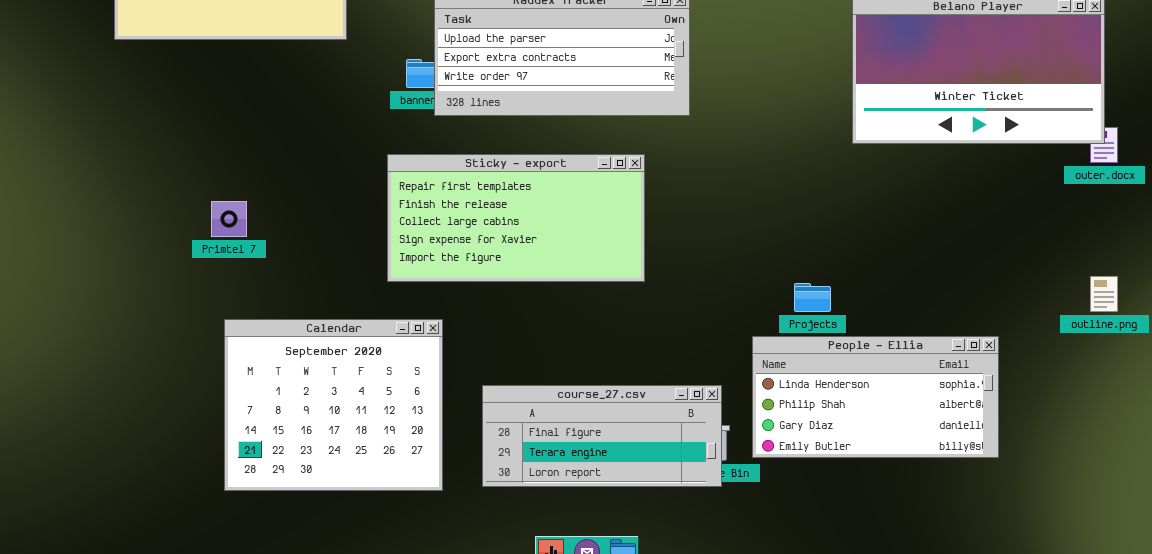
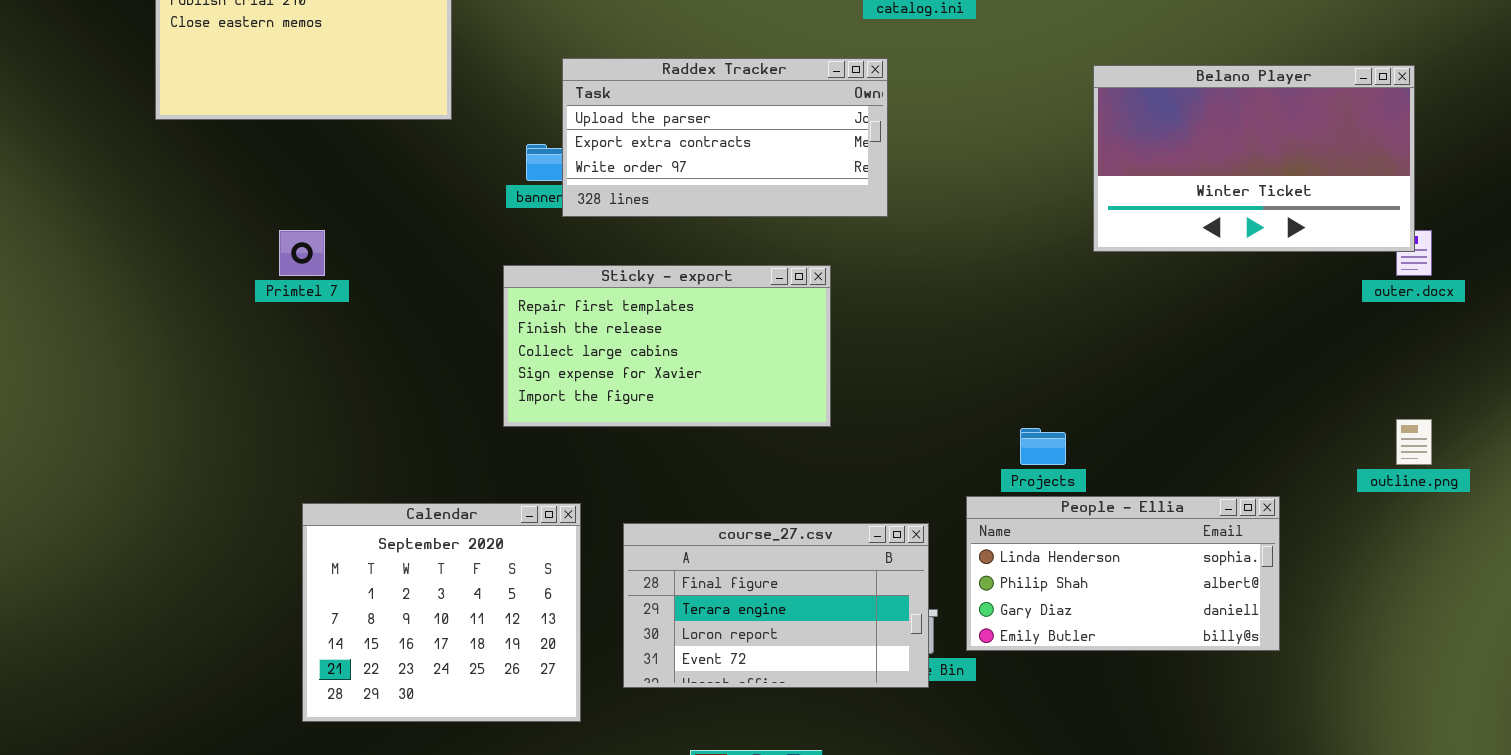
Primtel 7: [211,201,247,237] -> [279,230,325,276], moved
Calendar: [224,319,443,491] -> [302,503,581,722], moved
course_27.csv: [482,385,722,487] -> [623,523,929,688], resized

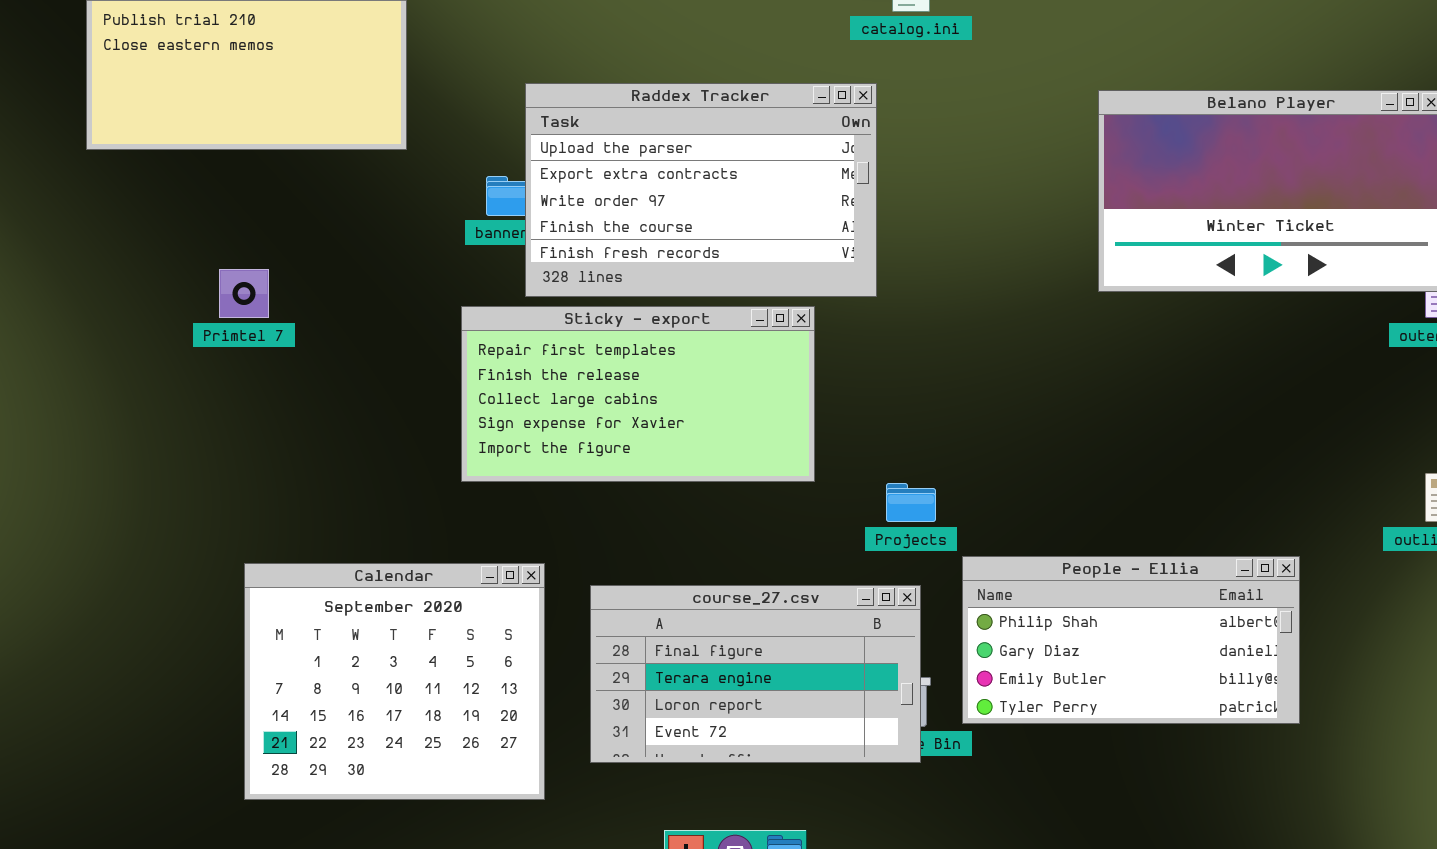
Raddex Tracker: [562,58,888,217] -> [525,83,877,297], resized
Projects: [1020,428,1066,465] -> [886,483,936,522], moved
People - Ellia: [966,496,1280,651] -> [962,556,1300,724], scrolled down 1 row

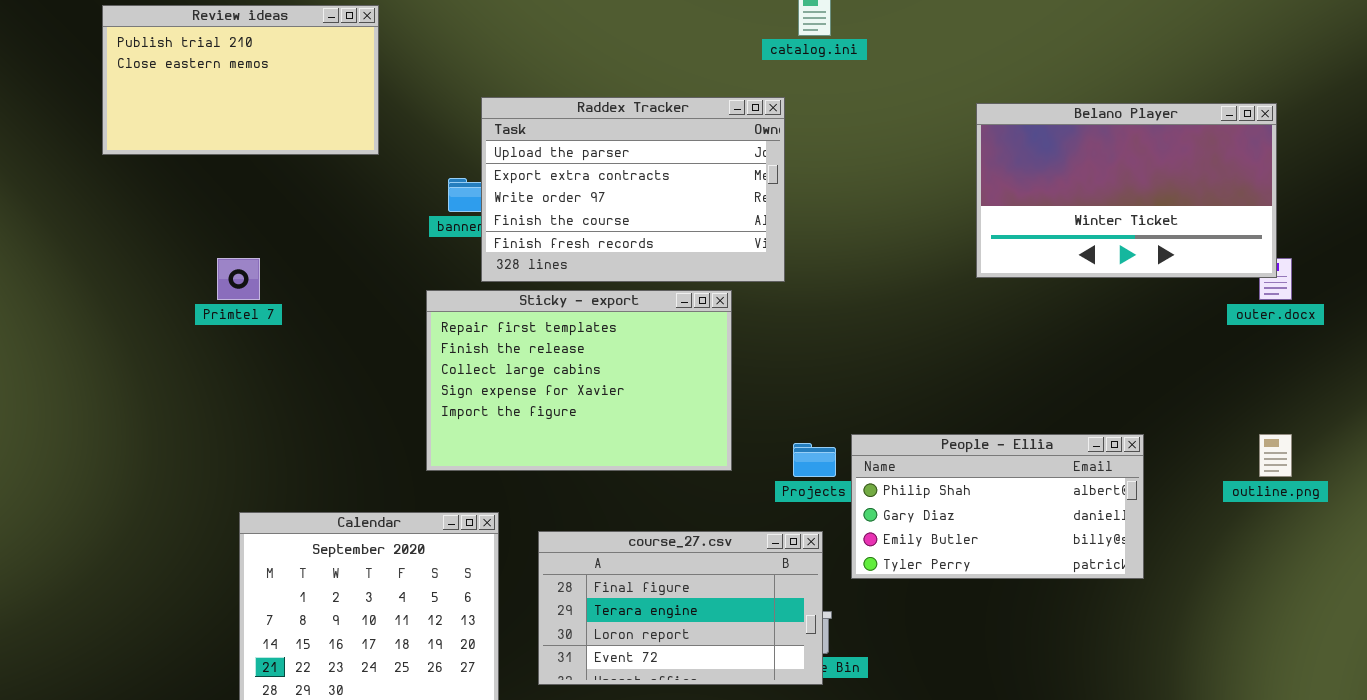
Sticky - export: [461,306,815,482] -> [426,290,732,471], resized
People - Ellia: [962,556,1300,724] -> [851,434,1144,579], moved

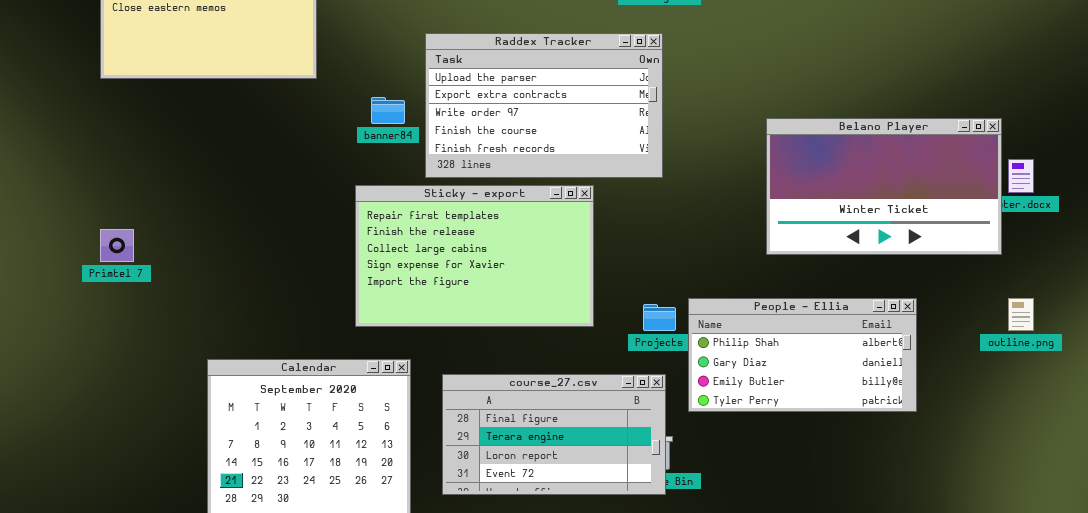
Raddex Tracker: [481,97,785,282] -> [425,33,663,178], moved
Belano Player: [976,103,1277,278] -> [766,118,1002,255], moved
Primtel 7: [217,258,260,300] -> [100,229,134,262], moved

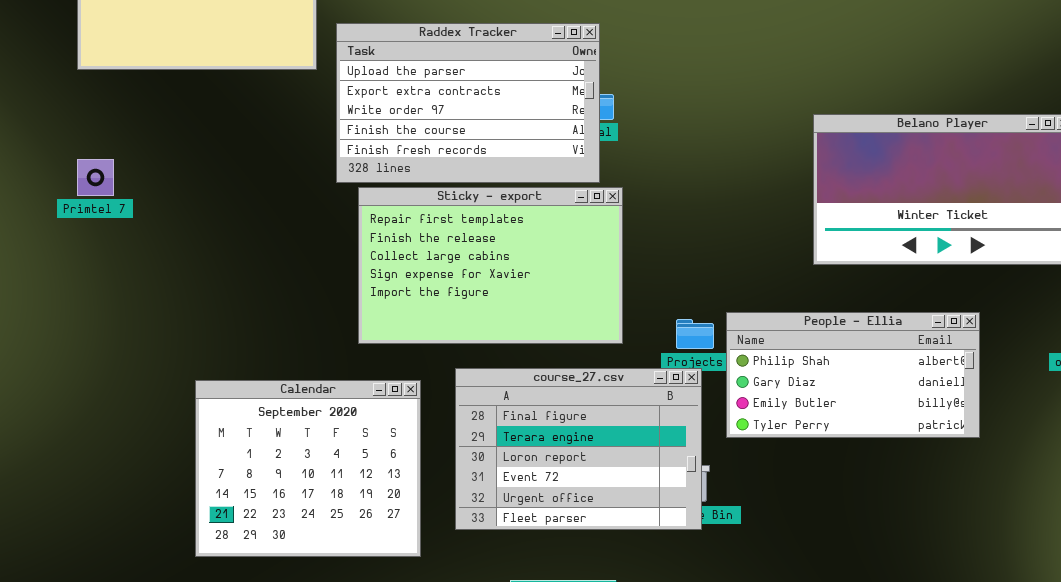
Raddex Tracker: [425,33,663,178] -> [336,23,600,183], moved
Primtel 7: [100,229,134,262] -> [77,159,114,196], moved
course_27.csv: [442,374,666,495] -> [455,368,702,530], resized

